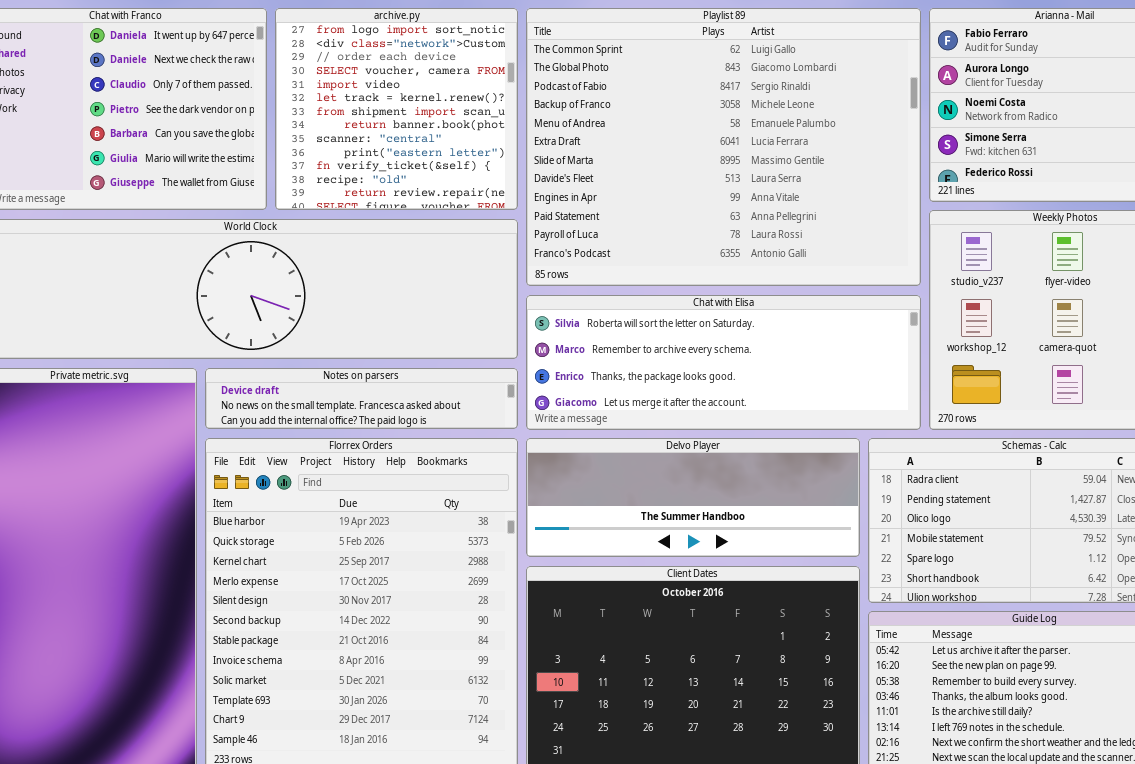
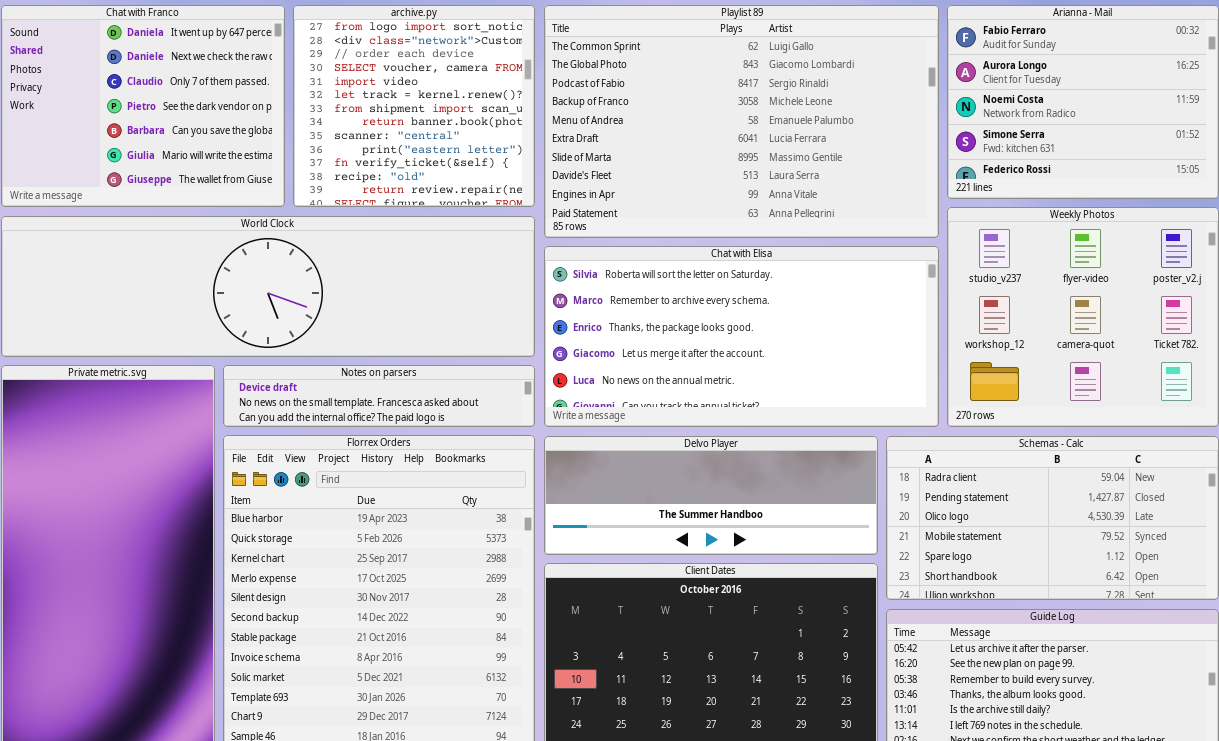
Playlist 89: [526,8,921,286] -> [544,5,939,238], resized
Chat with Elisa: [526,295,921,430] -> [544,246,939,427], resized

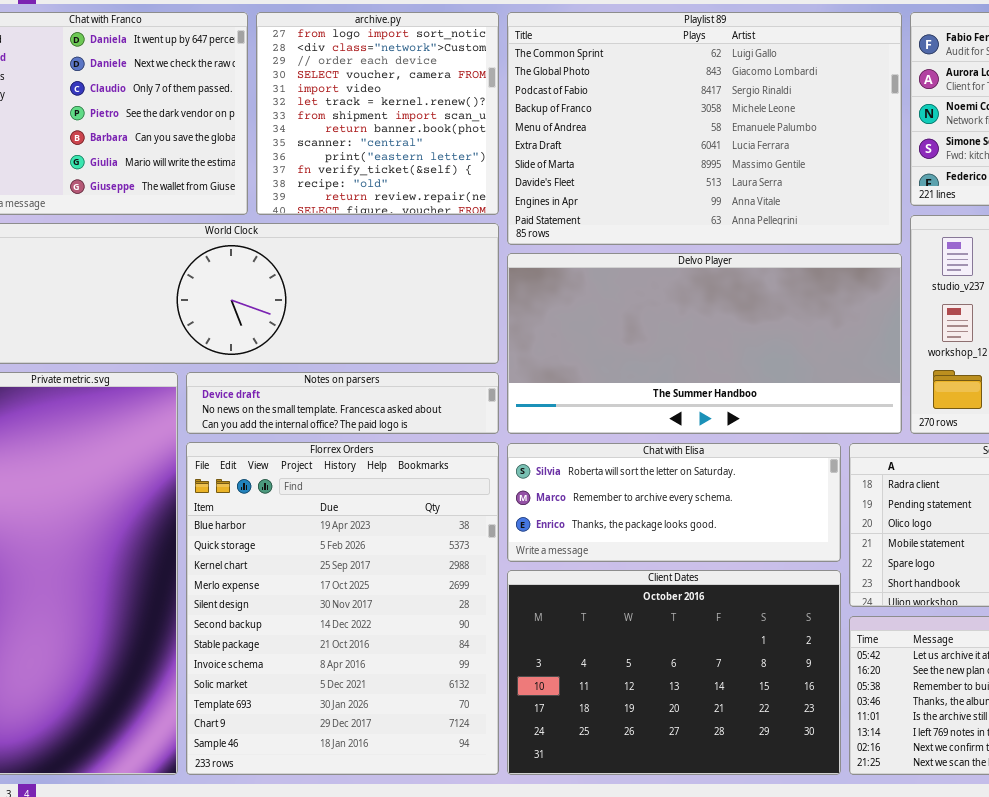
Chat with Elisa: [544,246,939,427] -> [507,443,841,562], moved, resized
Delvo Player: [544,436,878,555] -> [507,253,902,434], moved, resized

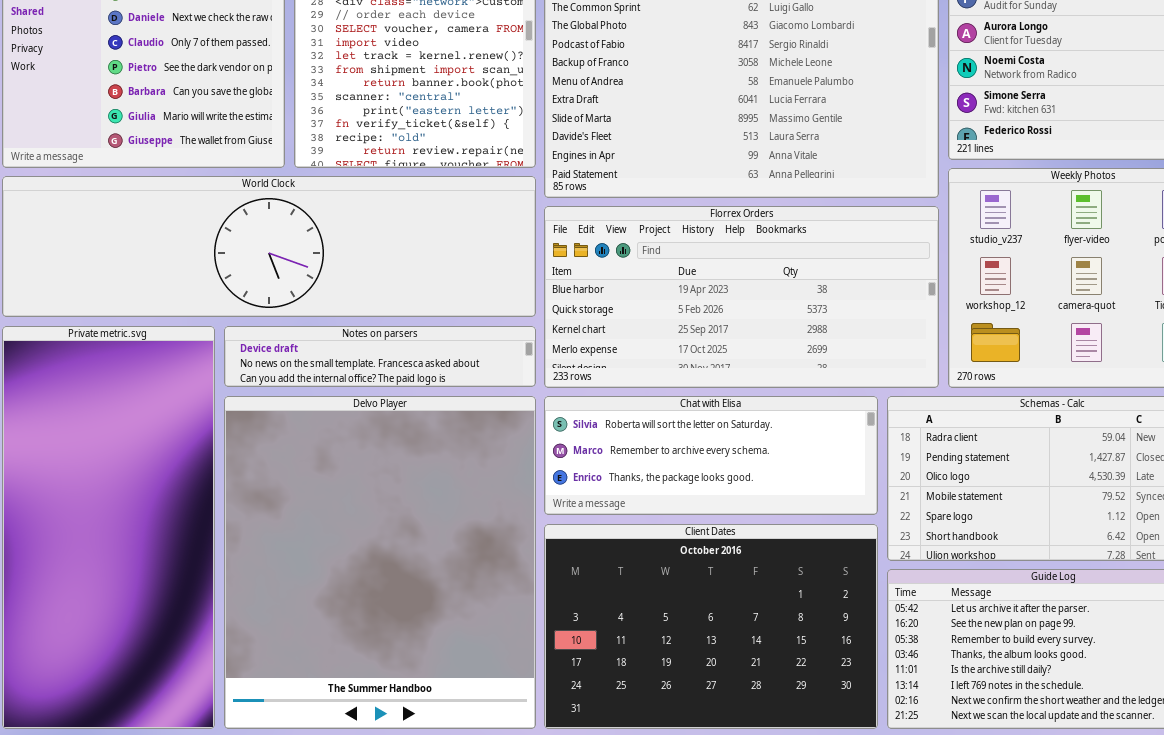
Delvo Player: [507,253,902,434] -> [224,396,536,729], moved, resized
Florrex Orders: [186,442,499,775] -> [544,206,939,388], moved, resized

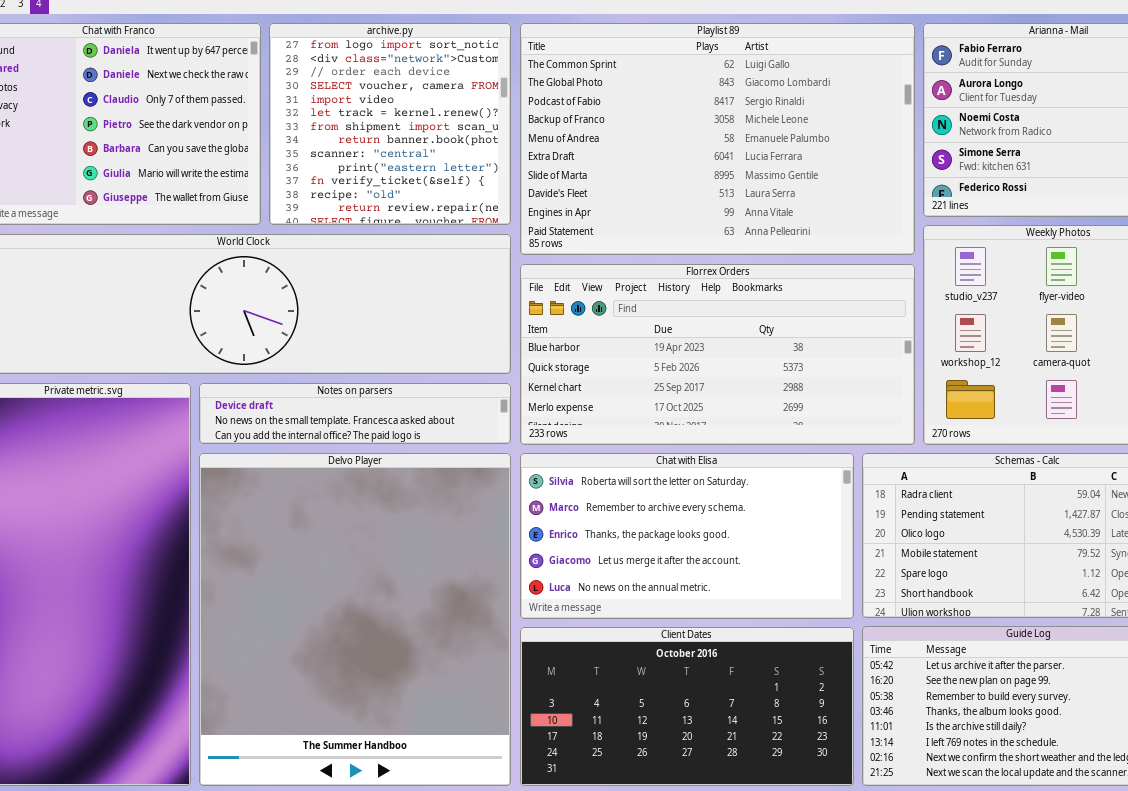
Chat with Elisa: [544,396,878,515] -> [520,453,854,619], resized
Client Dates: [544,524,878,729] -> [520,627,854,786], resized

